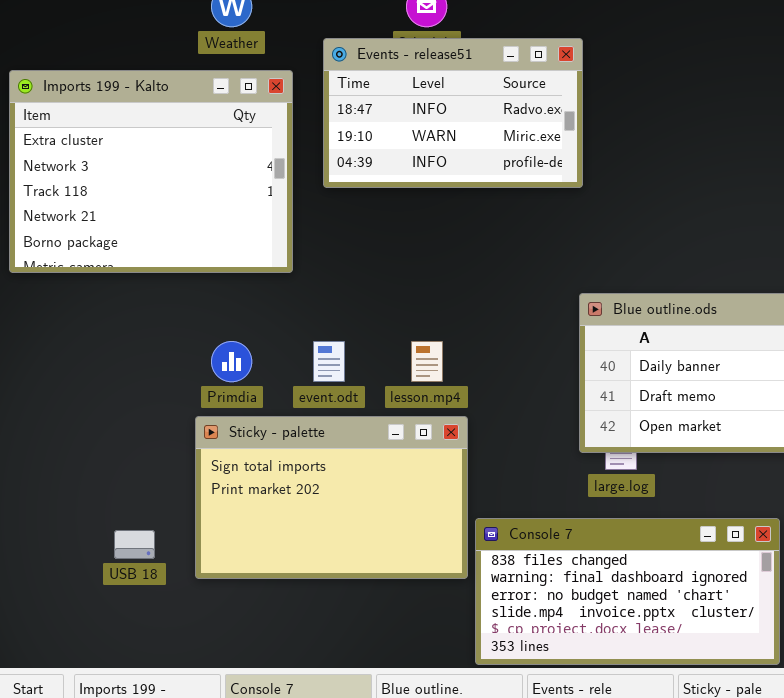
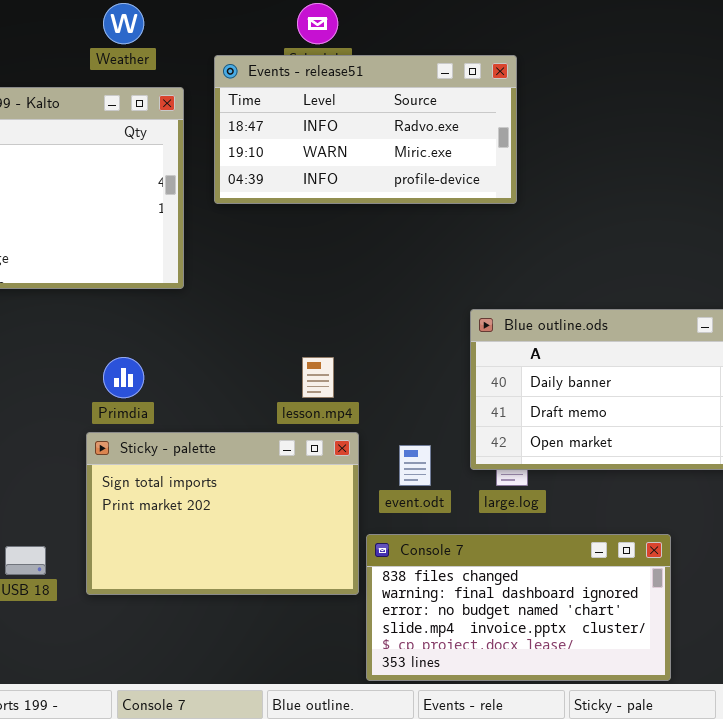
Events - release51: [323,38,583,188] -> [214,55,517,204], resized
event.odt: [313,341,345,382] -> [399,445,431,486], moved

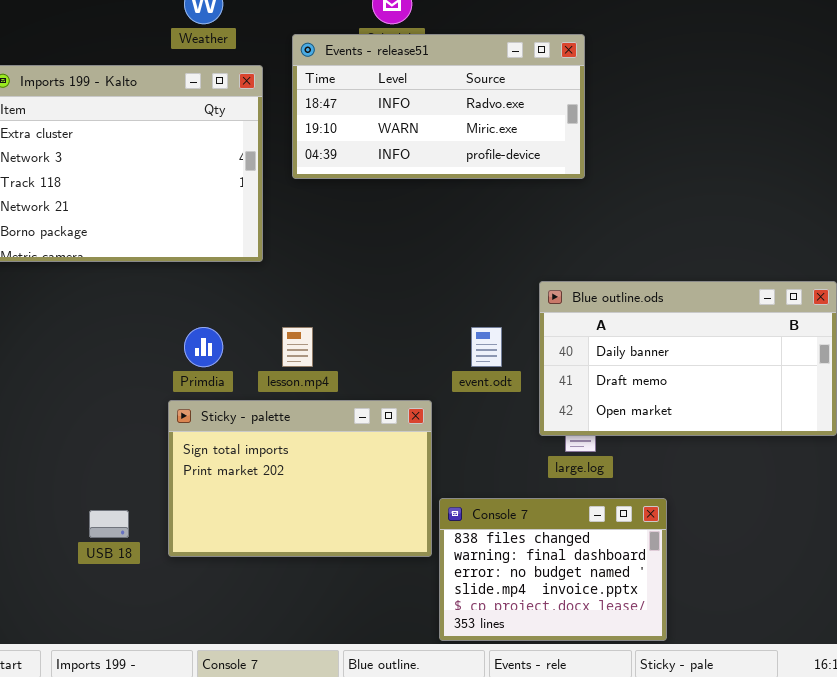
lesson.mp4: [302,357,334,398] -> [282,327,313,367], moved
event.odt: [399,445,431,486] -> [471,327,502,367], moved
Console 7: [366,534,671,681] -> [439,498,667,641], resized

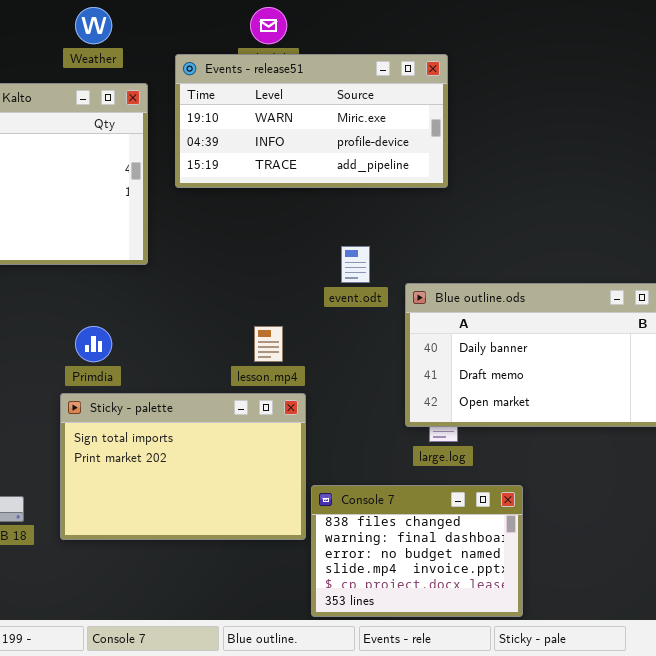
Events - release51: [292,34,585,179] -> [175,54,448,188], scrolled down 1 row
lesson.mp4: [282,327,313,367] -> [254,326,283,362], moved
event.odt: [471,327,502,367] -> [341,246,370,283], moved

